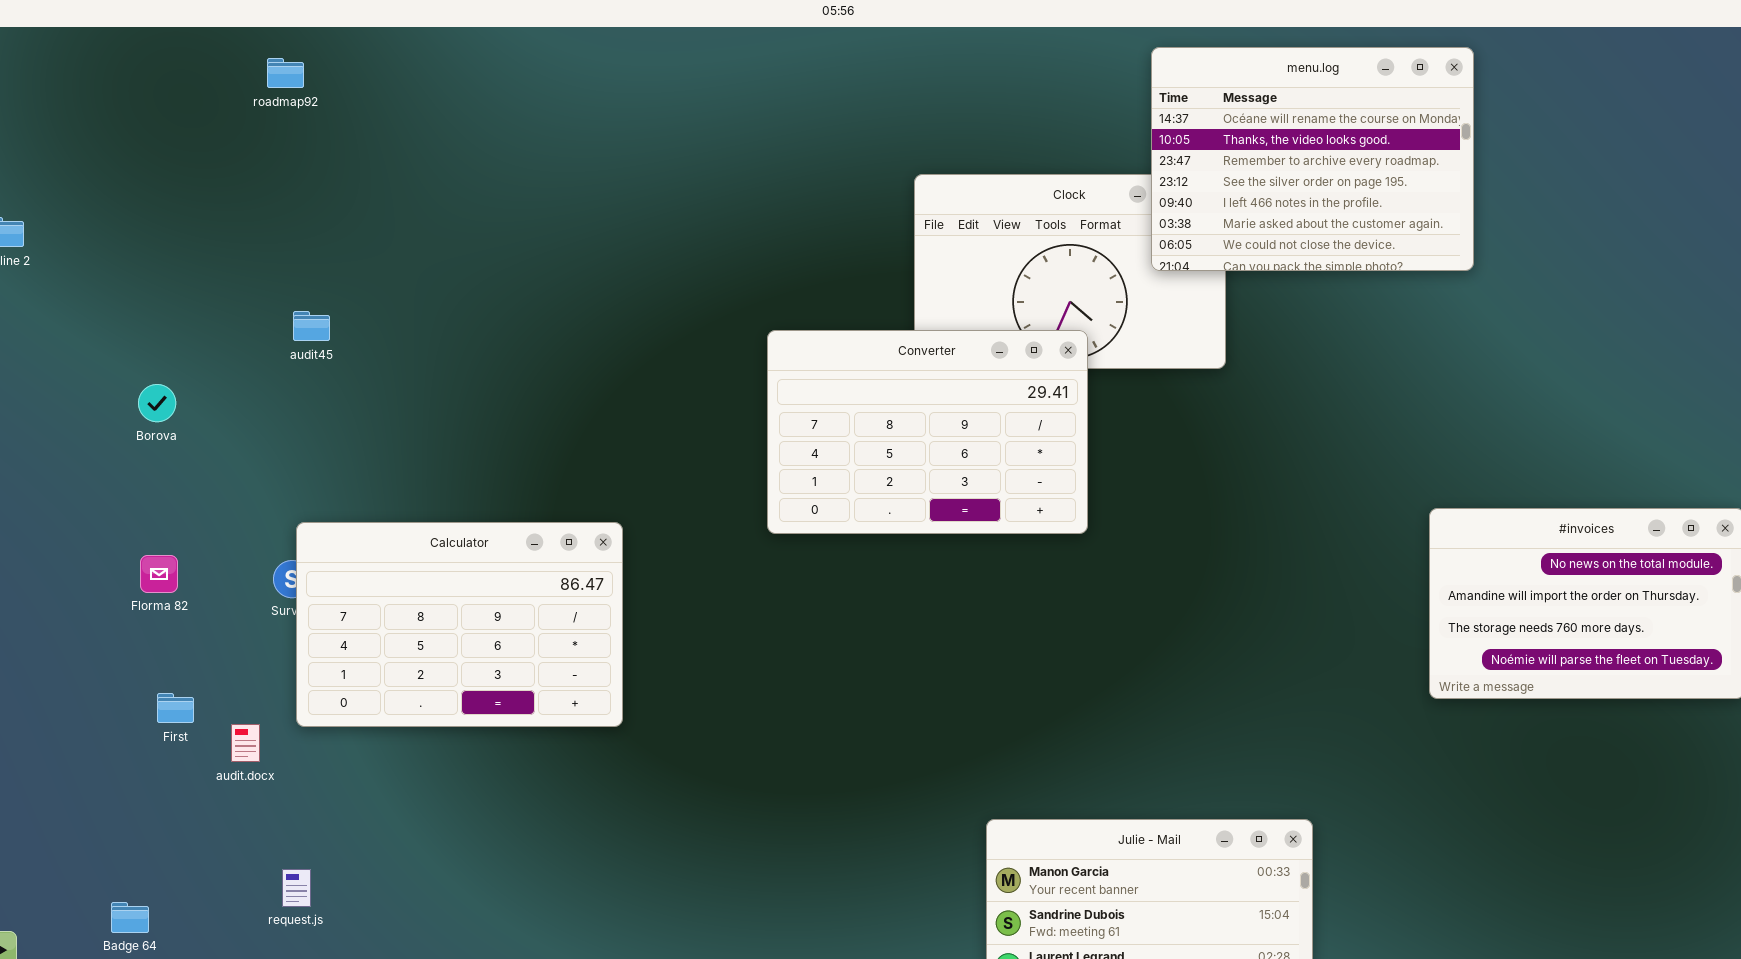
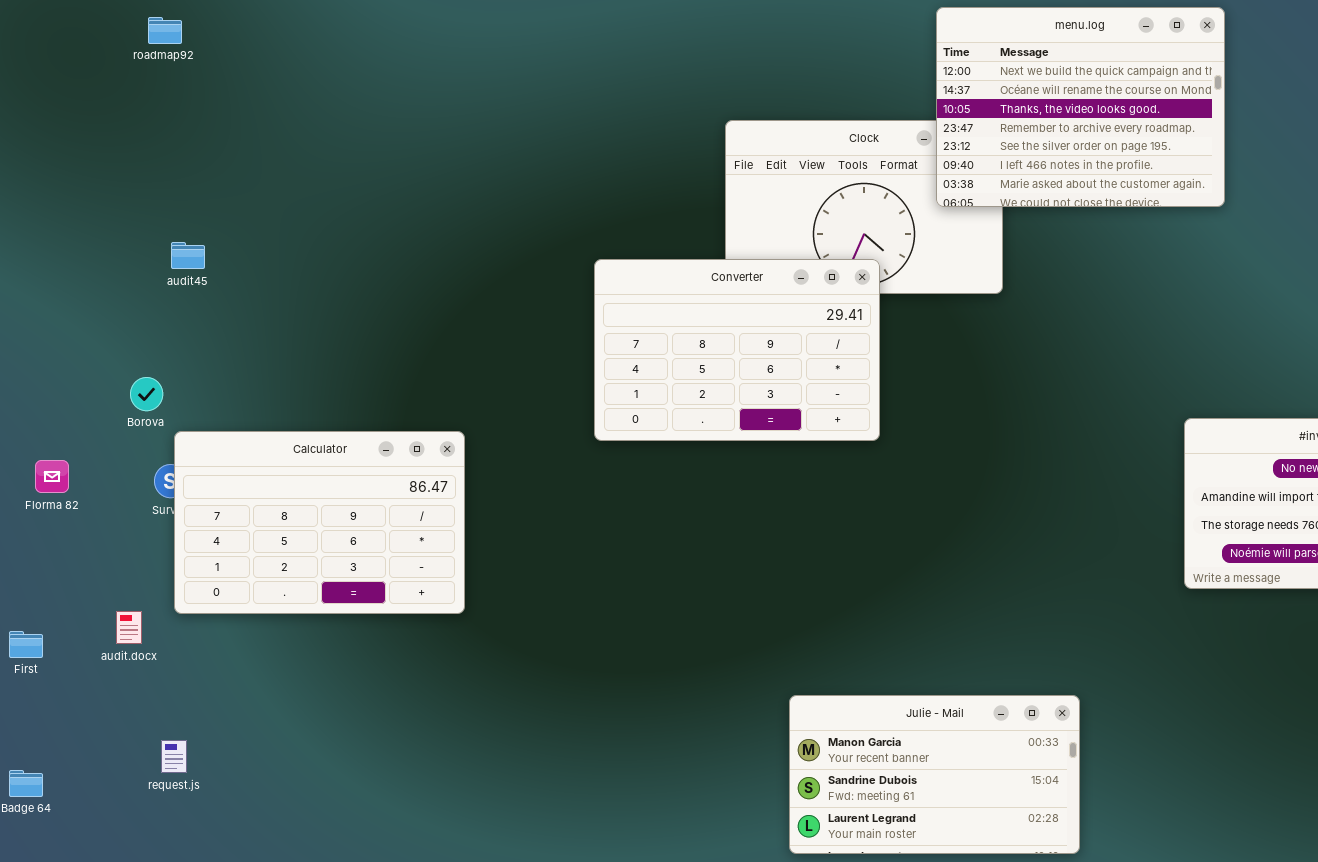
menu.log: [1151,47,1474,271] -> [936,7,1225,207], scrolled up 1 row
Borova: [138,384,176,422] -> [130,377,163,411], moved
First: [157,693,194,723] -> [9,631,43,658], moved

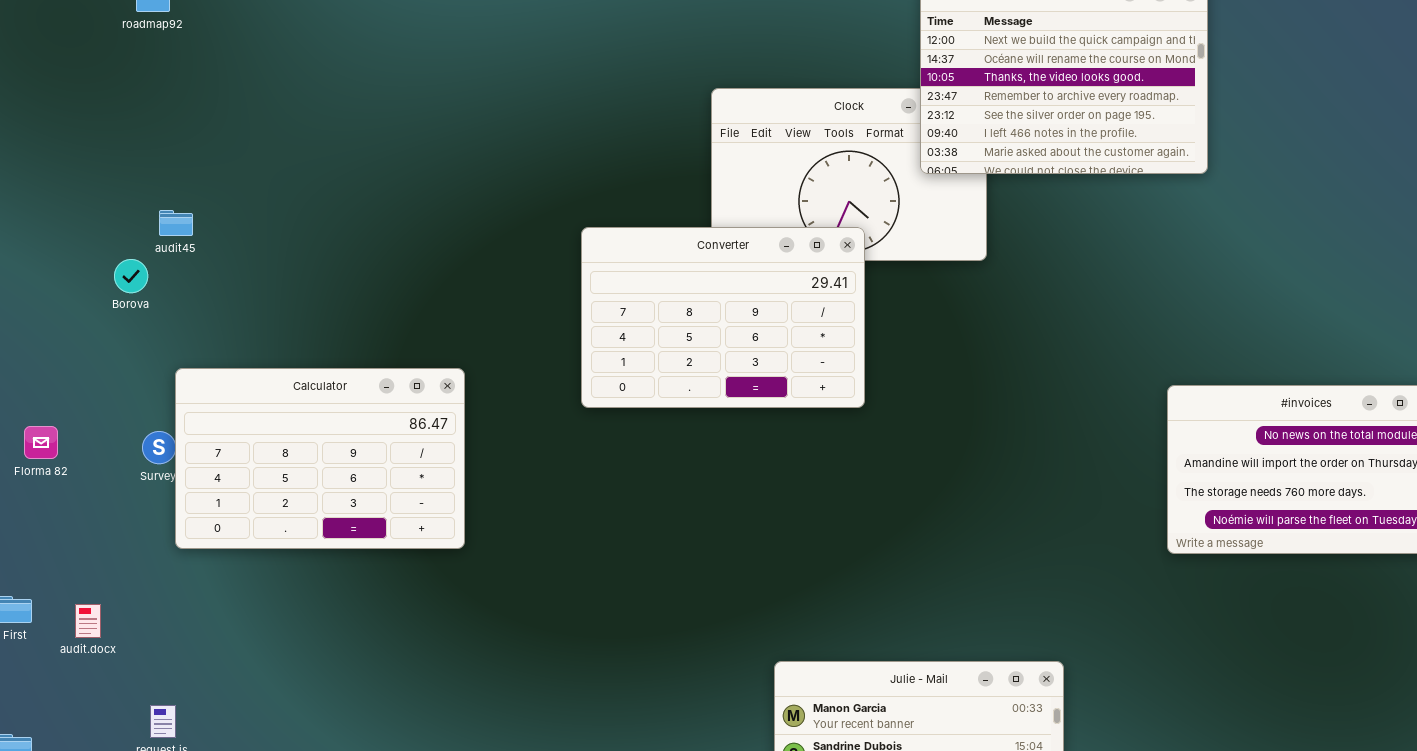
Borova: [130,377,163,411] -> [114,259,148,293], moved
Calculator: [174,431,465,614] -> [175,368,465,549], moved
audit.docx: [116,611,142,644] -> [75,604,101,638], moved

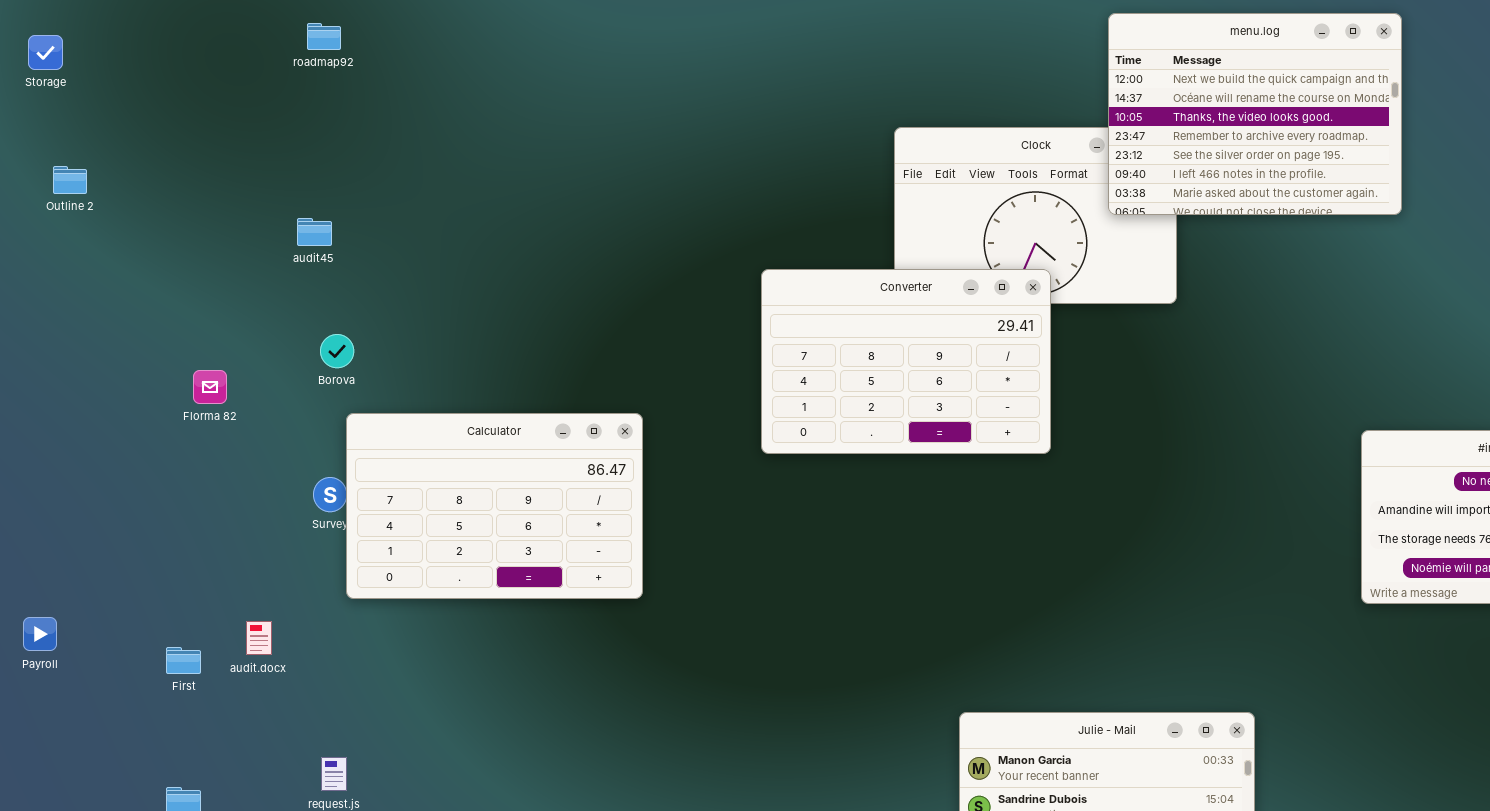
audit45: [159,210,193,236] -> [297,218,332,246], moved
Borova: [114,259,148,293] -> [320,334,354,368], moved
Florma 82: [24,426,58,459] -> [193,370,227,404], moved
audit.docx: [75,604,101,638] -> [246,621,272,655], moved

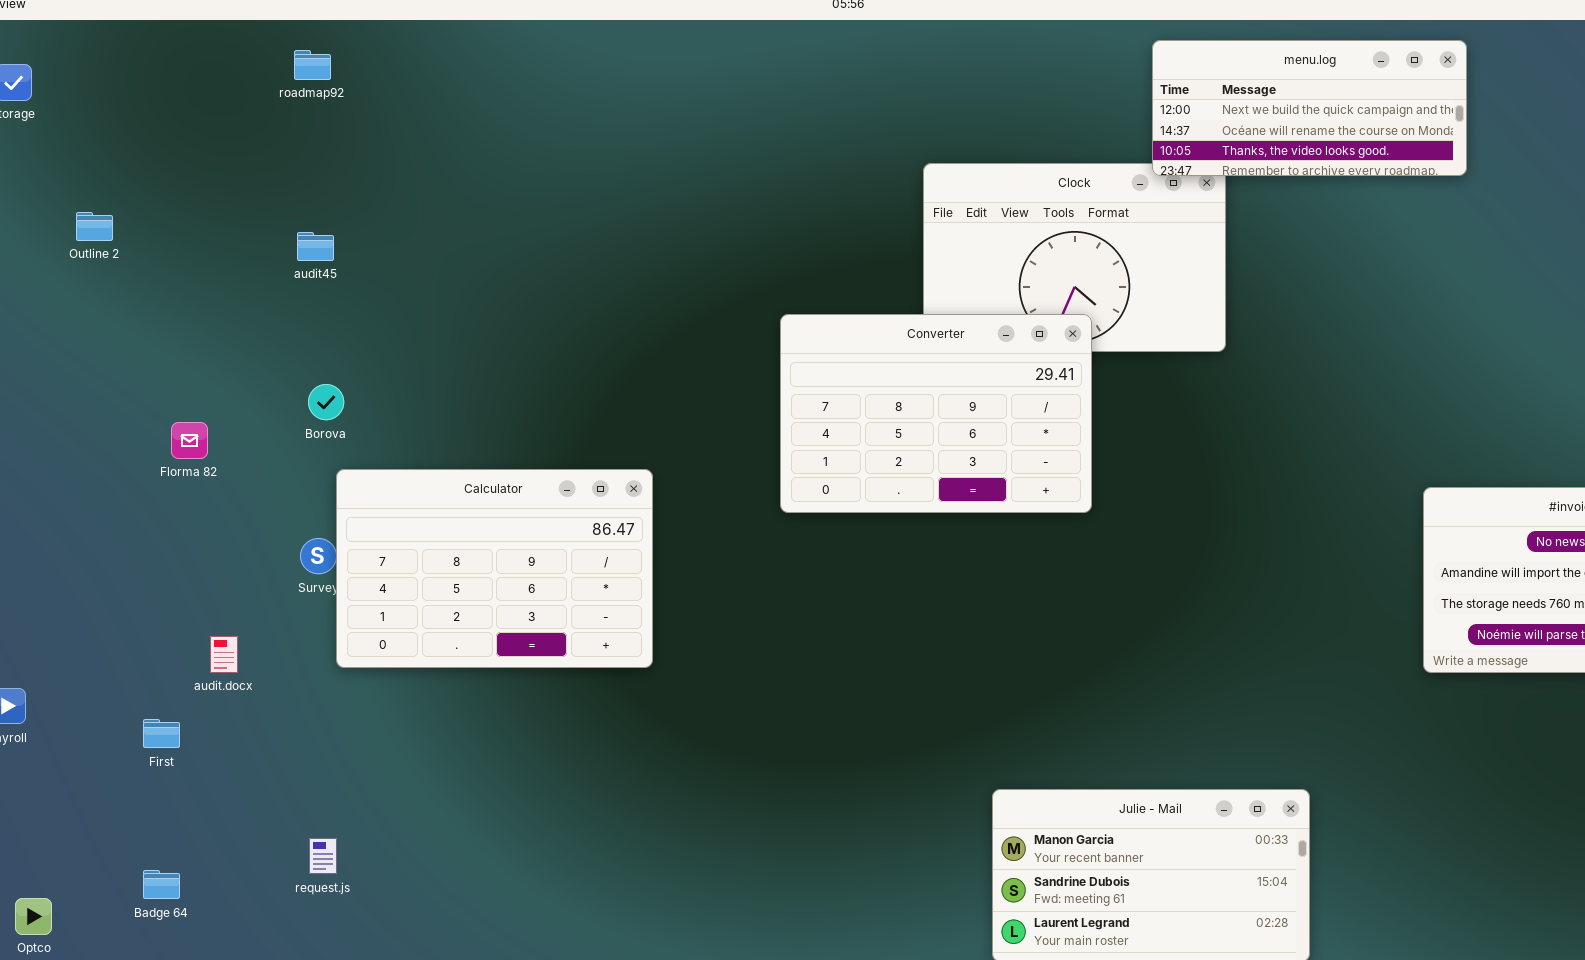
menu.log: [1108,13,1402,215] -> [1152,40,1467,176], resized
Outline 2: [53,166,87,194] -> [76,212,113,241], moved
audit45: [297,218,332,246] -> [297,232,334,261], moved
audit.docx: [246,621,272,655] -> [210,636,238,673], moved

